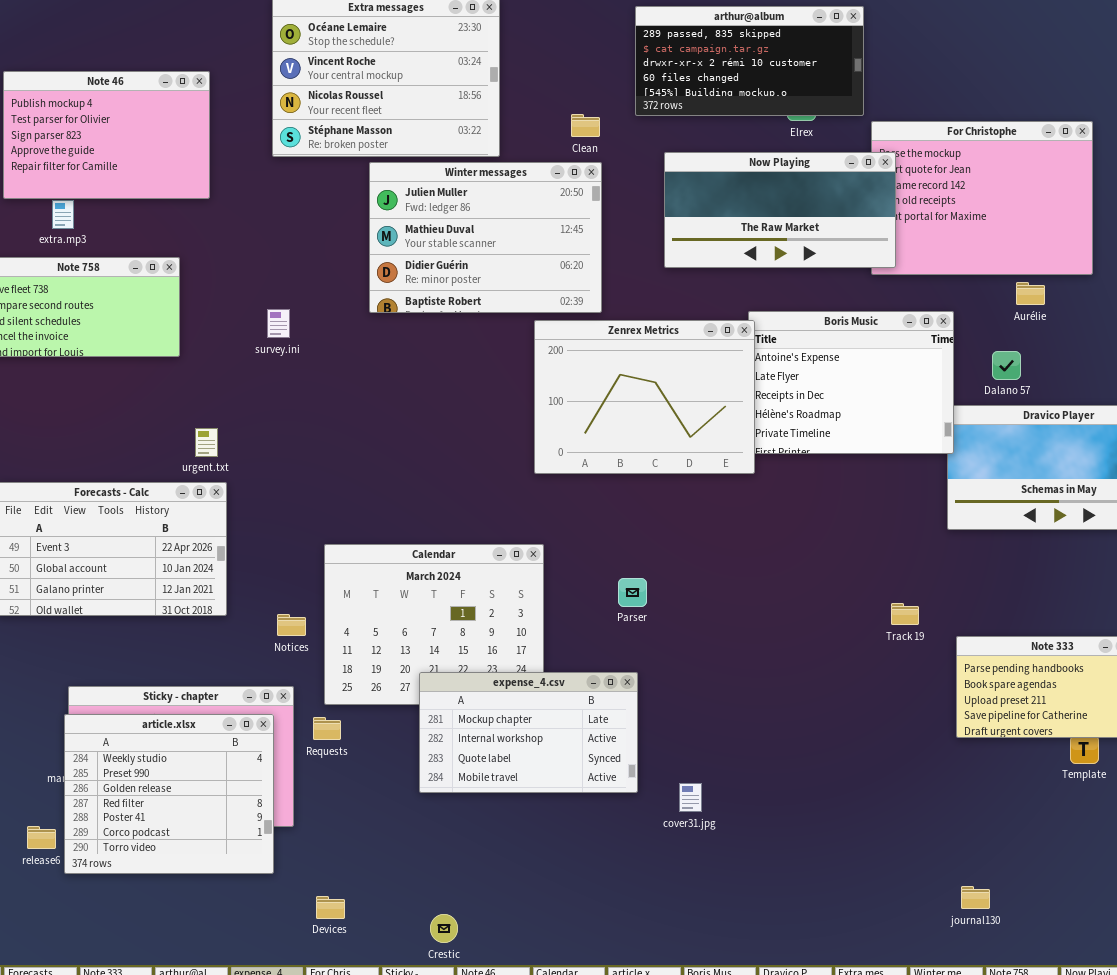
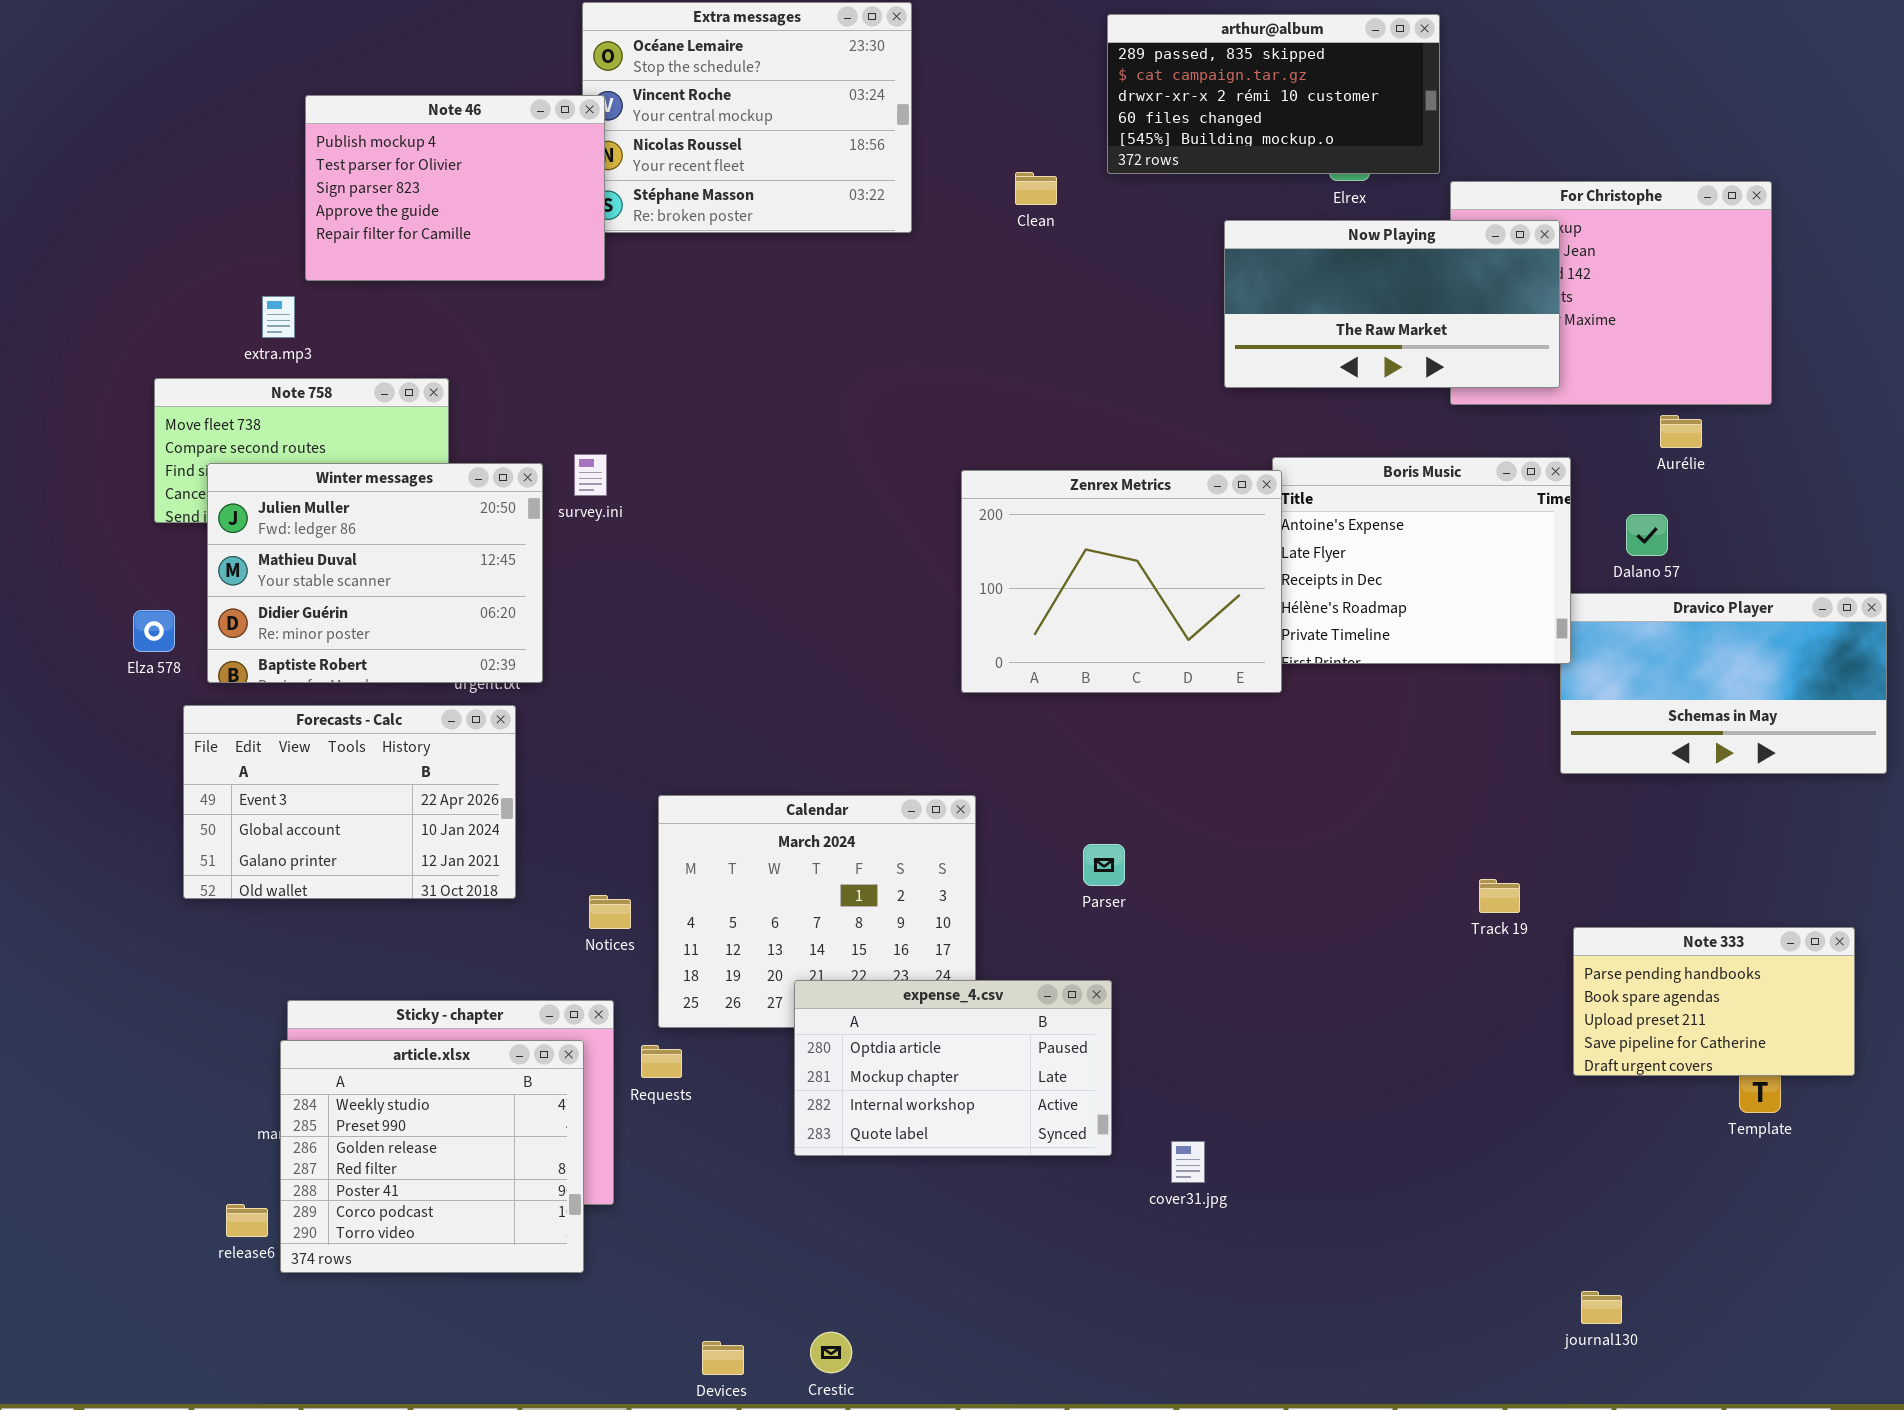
Note 46: [3,71,210,199] -> [305,95,605,281], moved
Now Playing: [664,152,896,268] -> [1224,220,1560,388], moved
Winter messages: [369,162,602,313] -> [207,463,543,683], moved
expense_4.csv: [419,672,638,793] -> [794,980,1112,1156], scrolled up 1 row
Devices: [316,896,345,919] -> [702,1341,744,1375], moved

